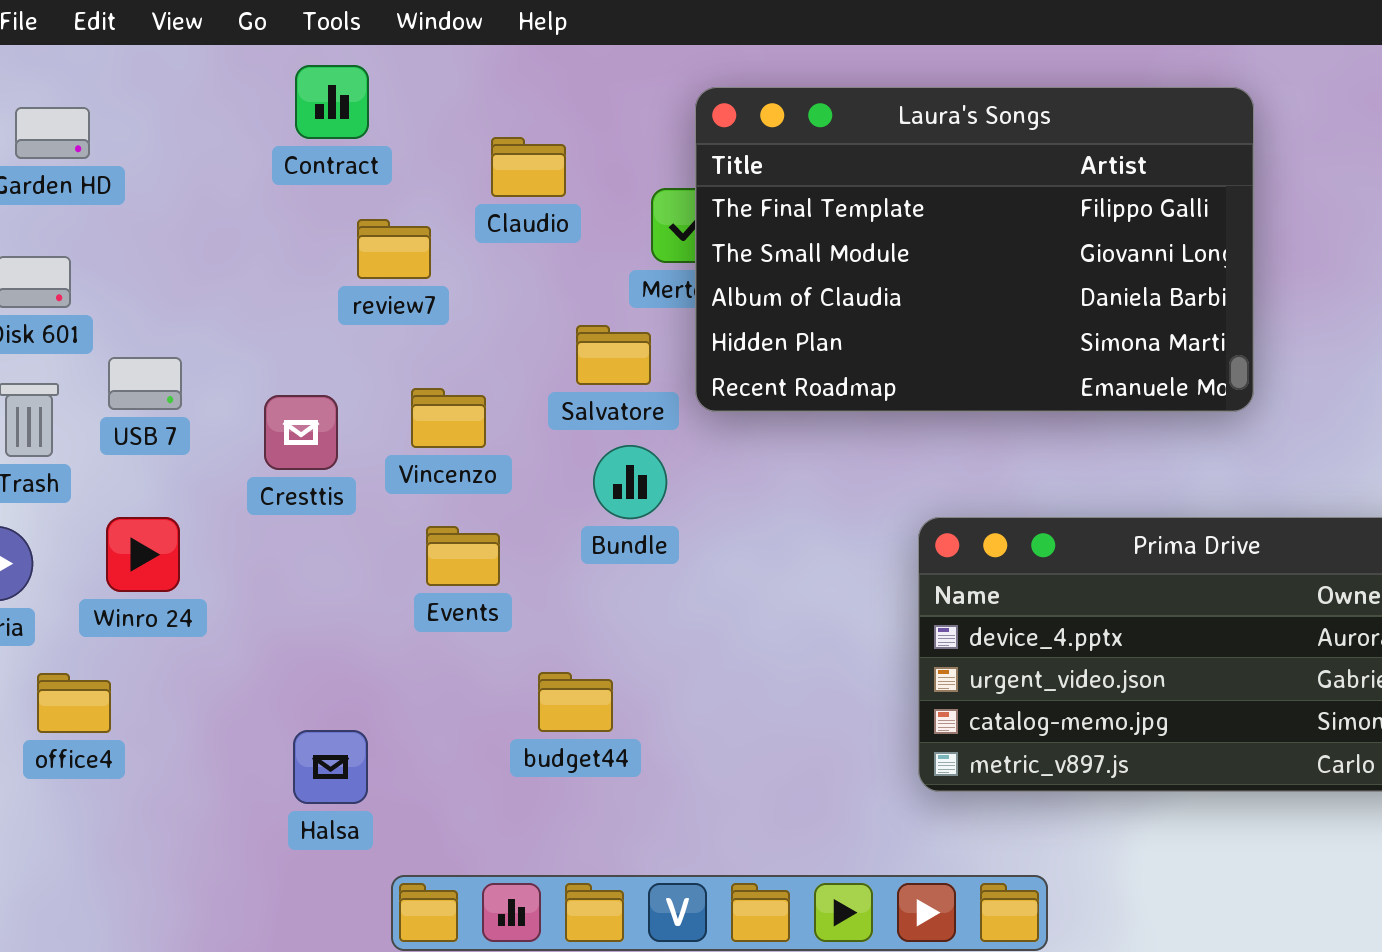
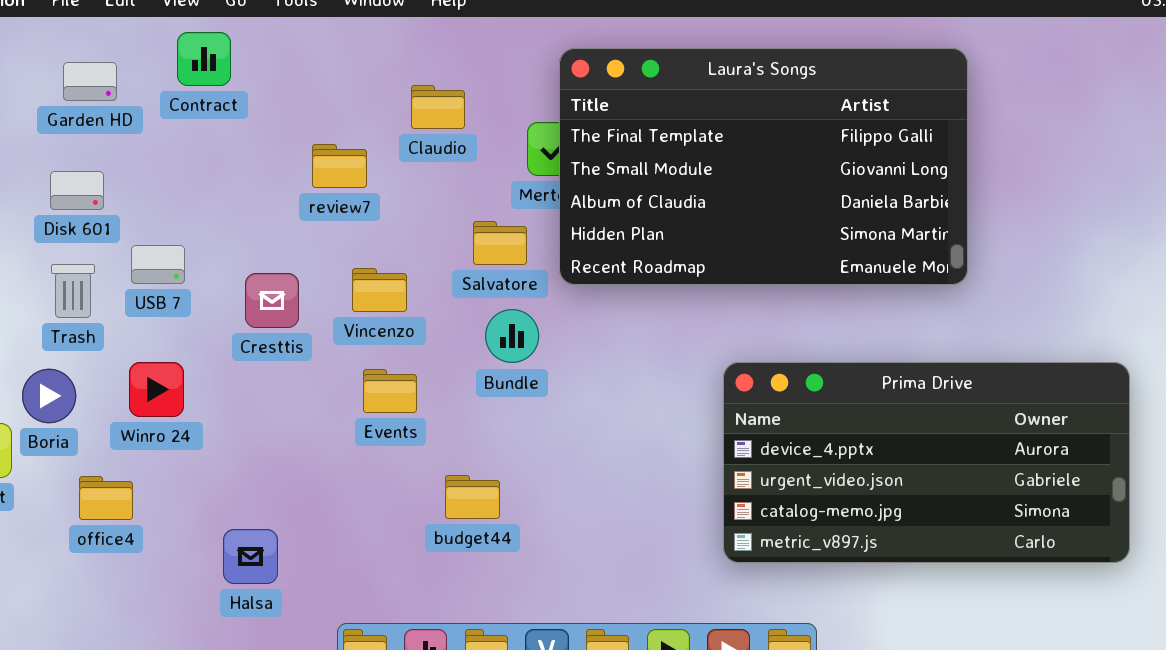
Contract: [295,65,369,139] -> [177,32,231,86], moved
Halsa: [293,730,368,804] -> [223,529,278,584], moved

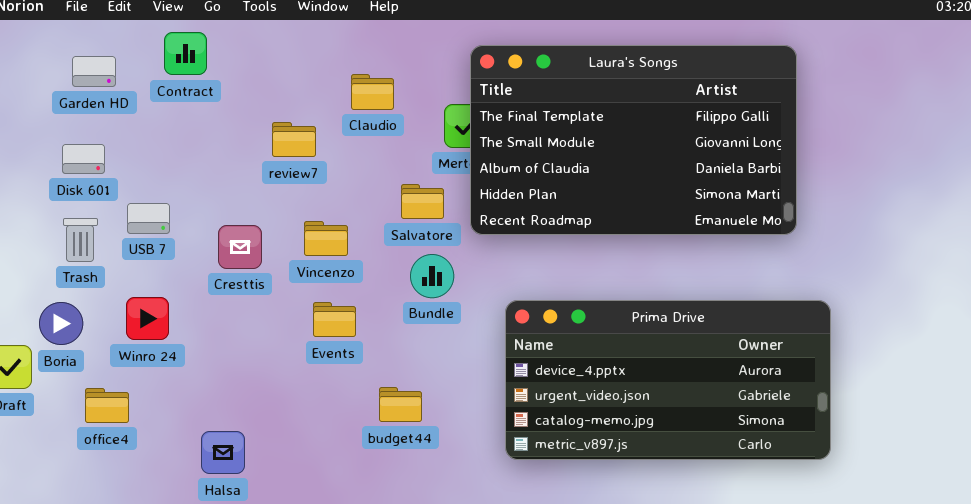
Prima Drive: [723,362,1130,563] -> [505,300,831,460], moved

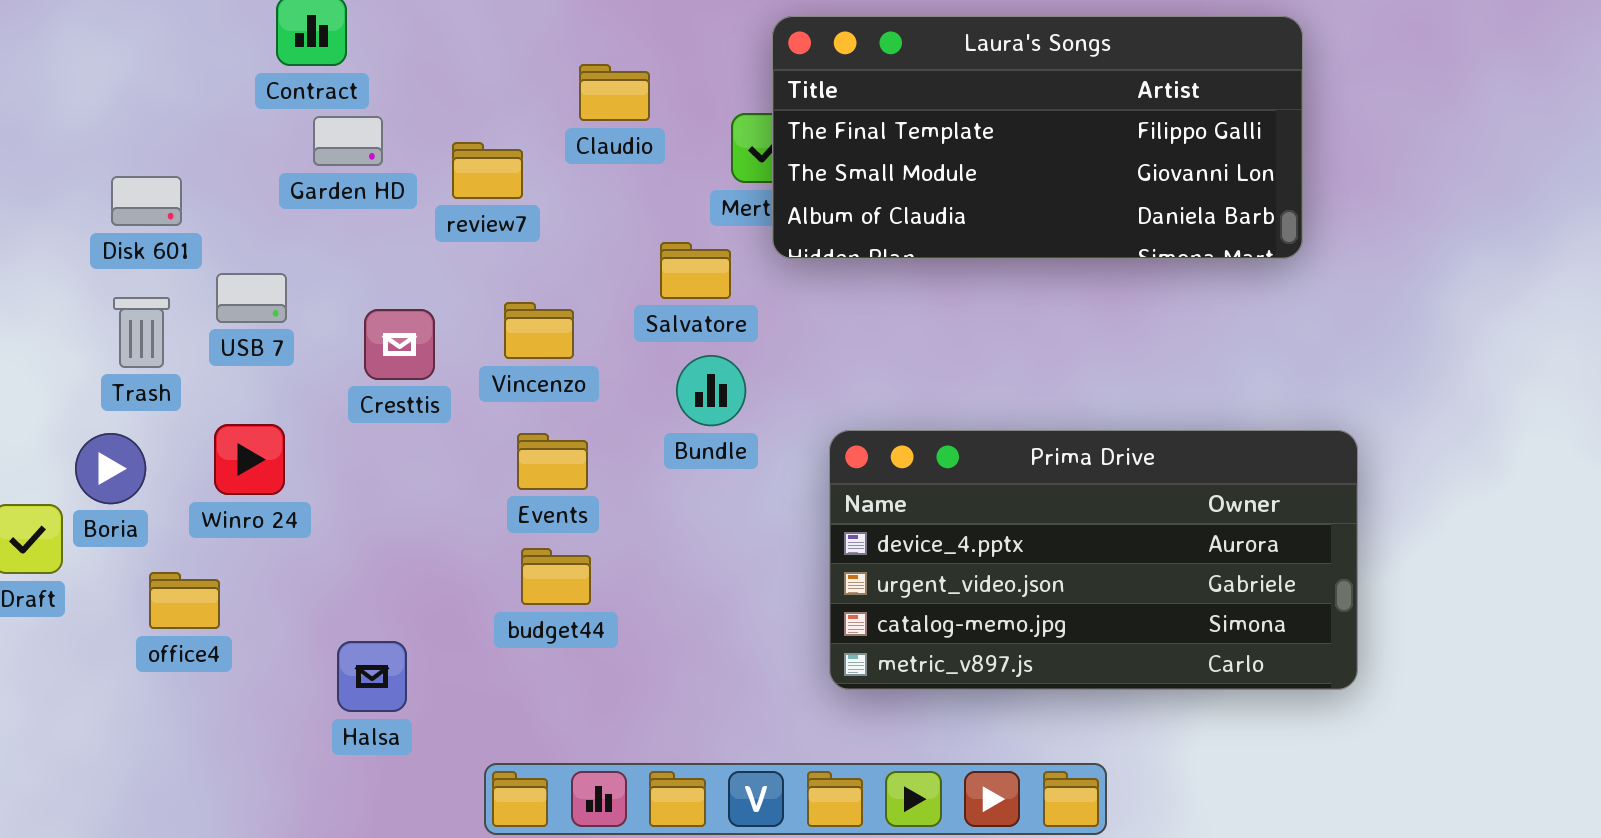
Laura's Songs: [470,45,797,235] -> [772,16,1303,259], resized
Garden HD: [72,56,116,87] -> [313,116,383,166], moved
budget44: [379,387,422,422] -> [521,548,591,605], moved

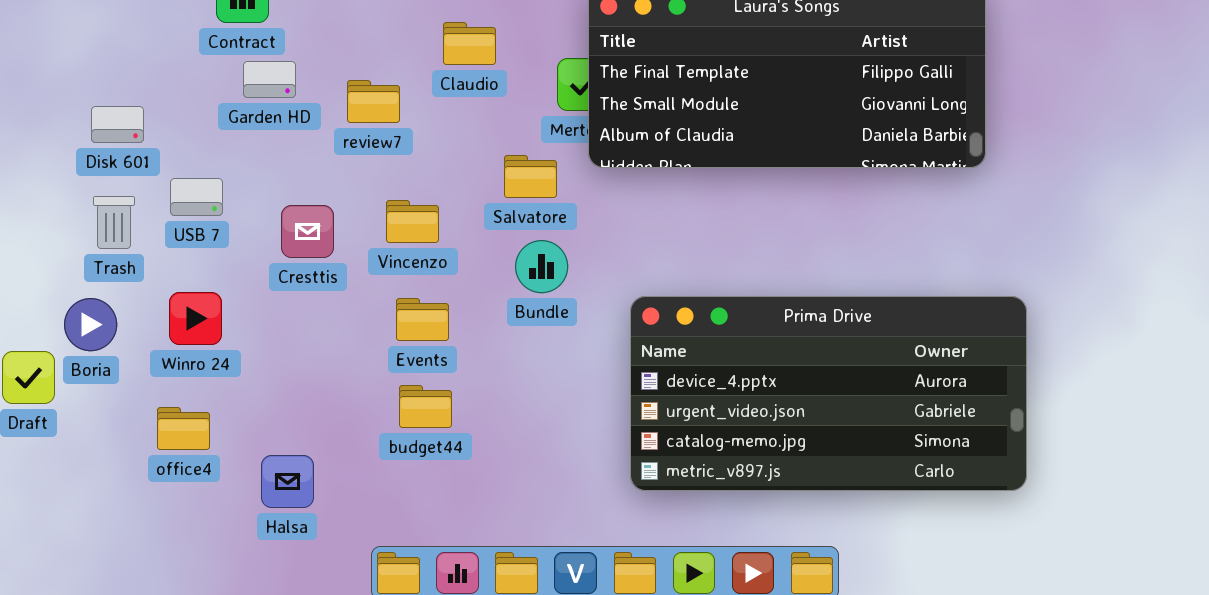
office4: [149,572,220,629] -> [157,407,210,450], moved

